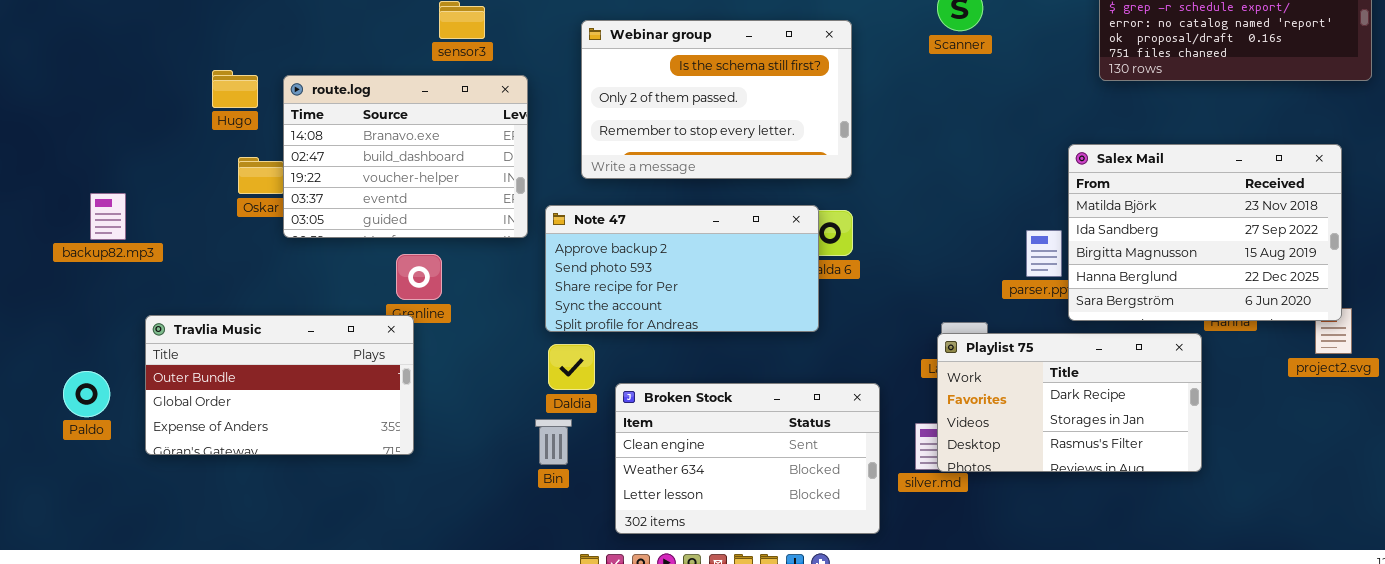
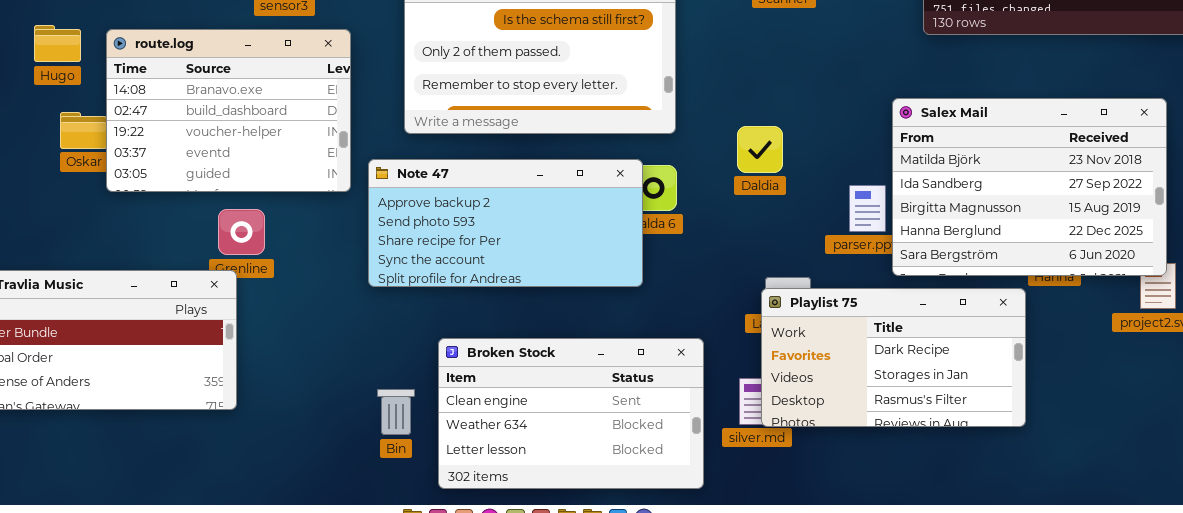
Daldia: [548,344,595,390] -> [737,126,783,173], moved
Bin: [535,419,572,465] -> [377,389,415,435], moved

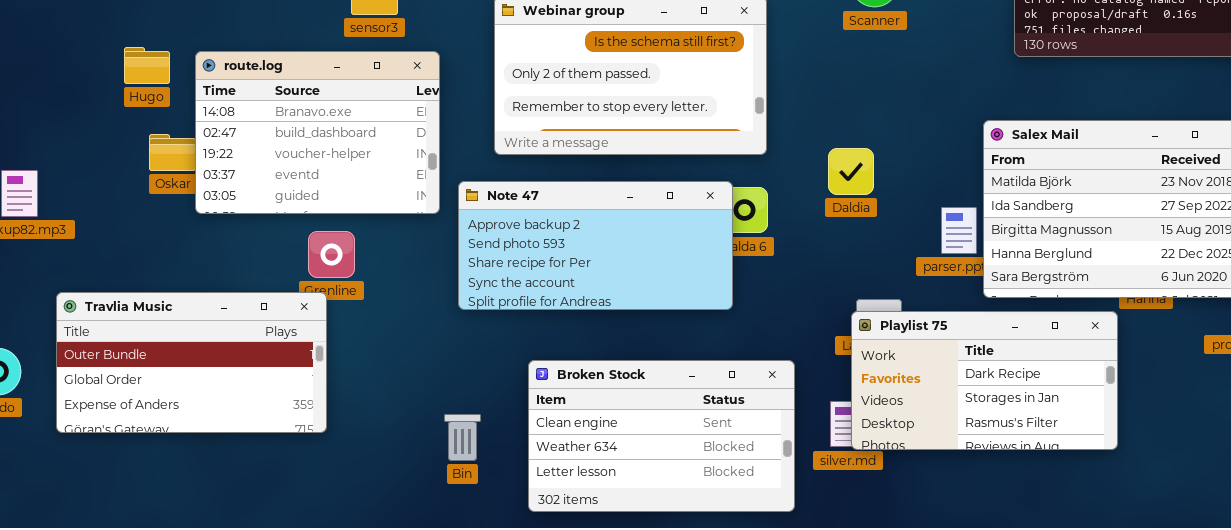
Bin: [377,389,415,435] -> [444,414,481,461], moved

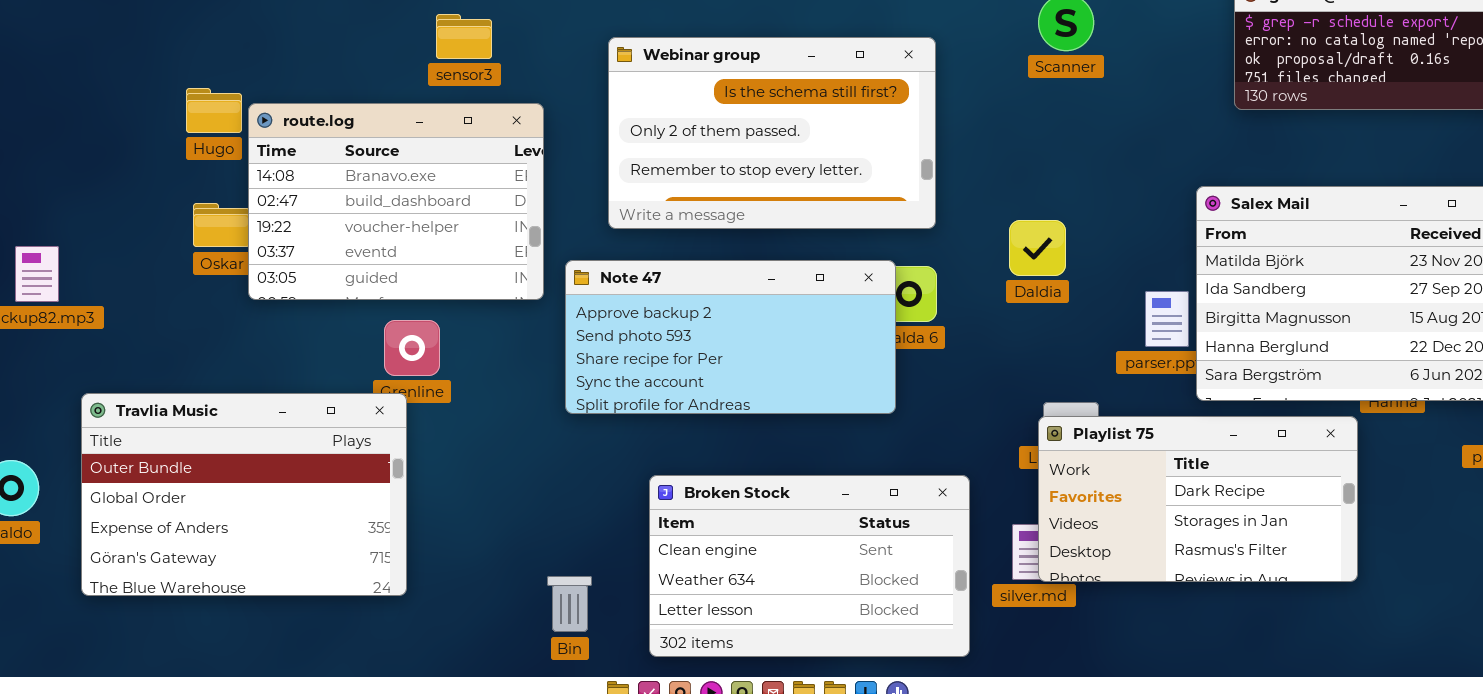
Hugo: [124,47,170,84] -> [186,88,242,133], moved
Travlia Music: [56,292,327,433] -> [81,393,407,596], resized
Bin: [444,414,481,461] -> [547,576,592,632], moved

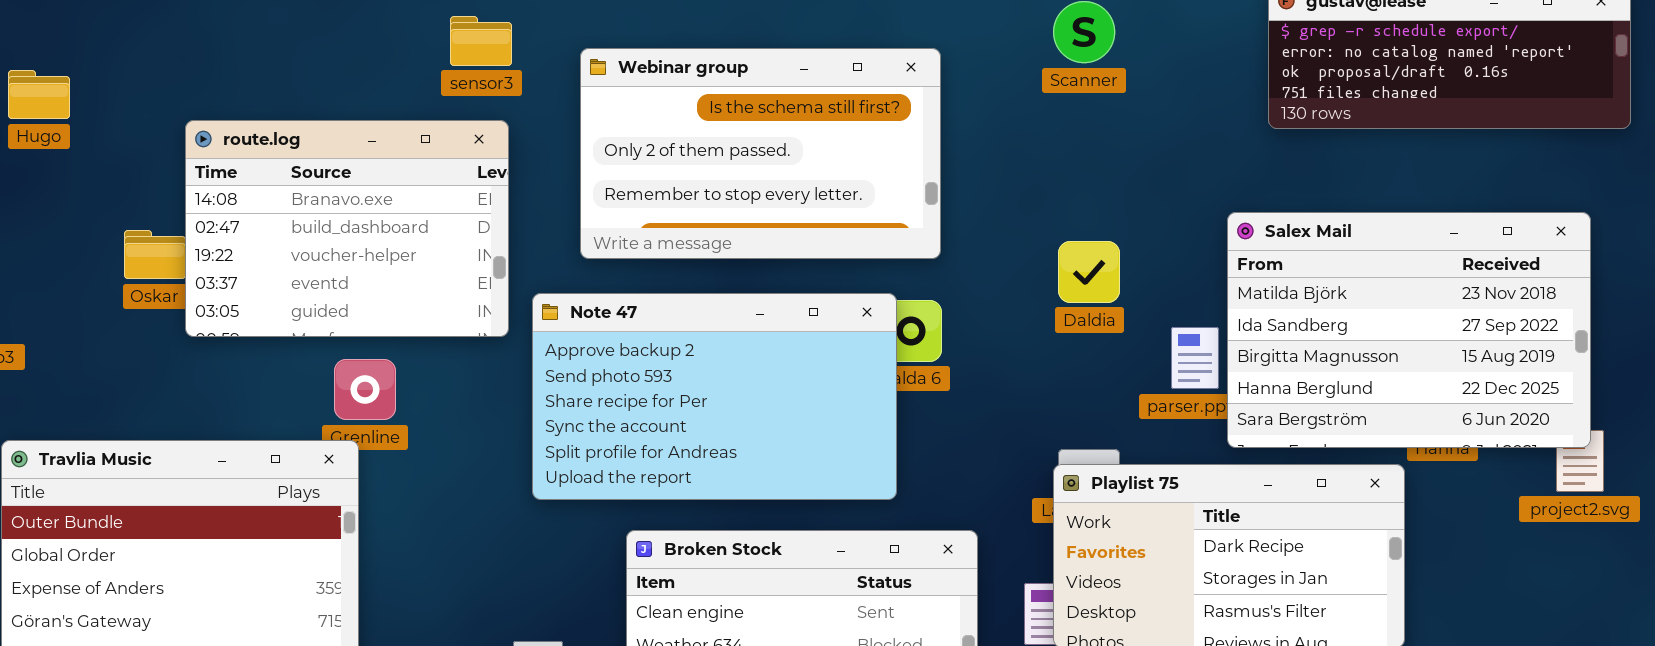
sensor3: [436,14,492,59] -> [450,16,512,66], moved
Hugo: [186,88,242,133] -> [8,70,70,119], moved
Daldia: [1009,220,1066,276] -> [1058,241,1120,303], moved
Note 47: [565,260,896,414] -> [532,293,897,500], resized

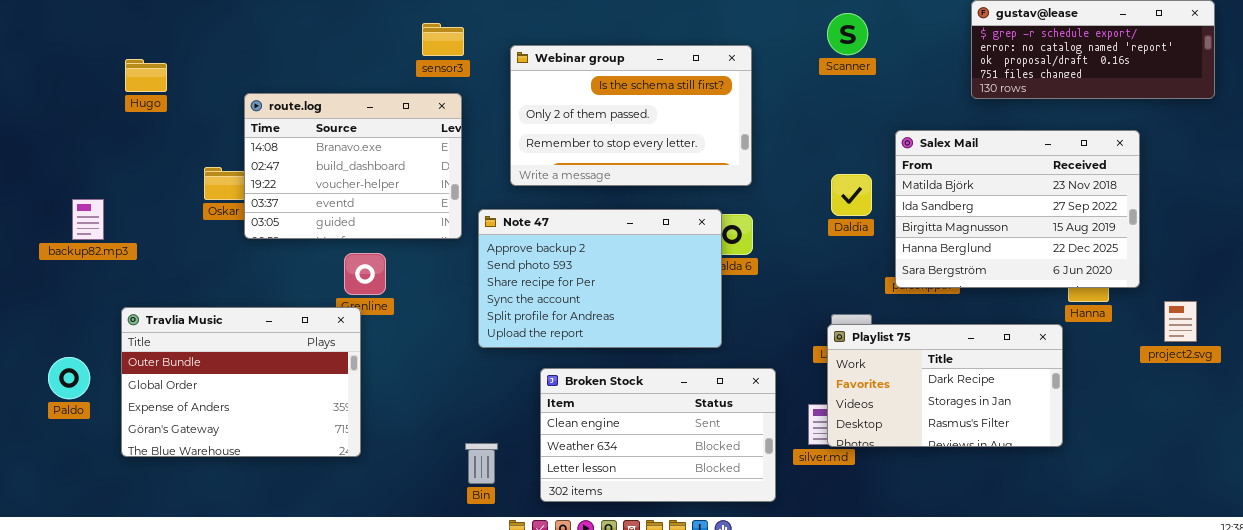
Salex Mail: [1227,212,1591,448] -> [895,130,1140,288], moved

